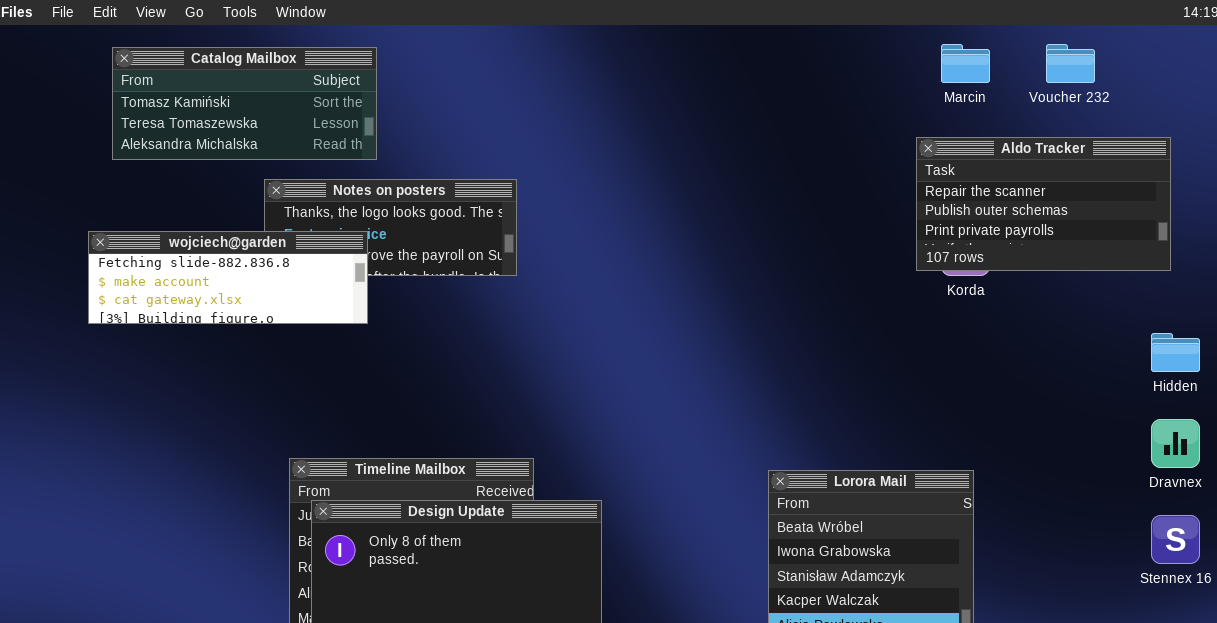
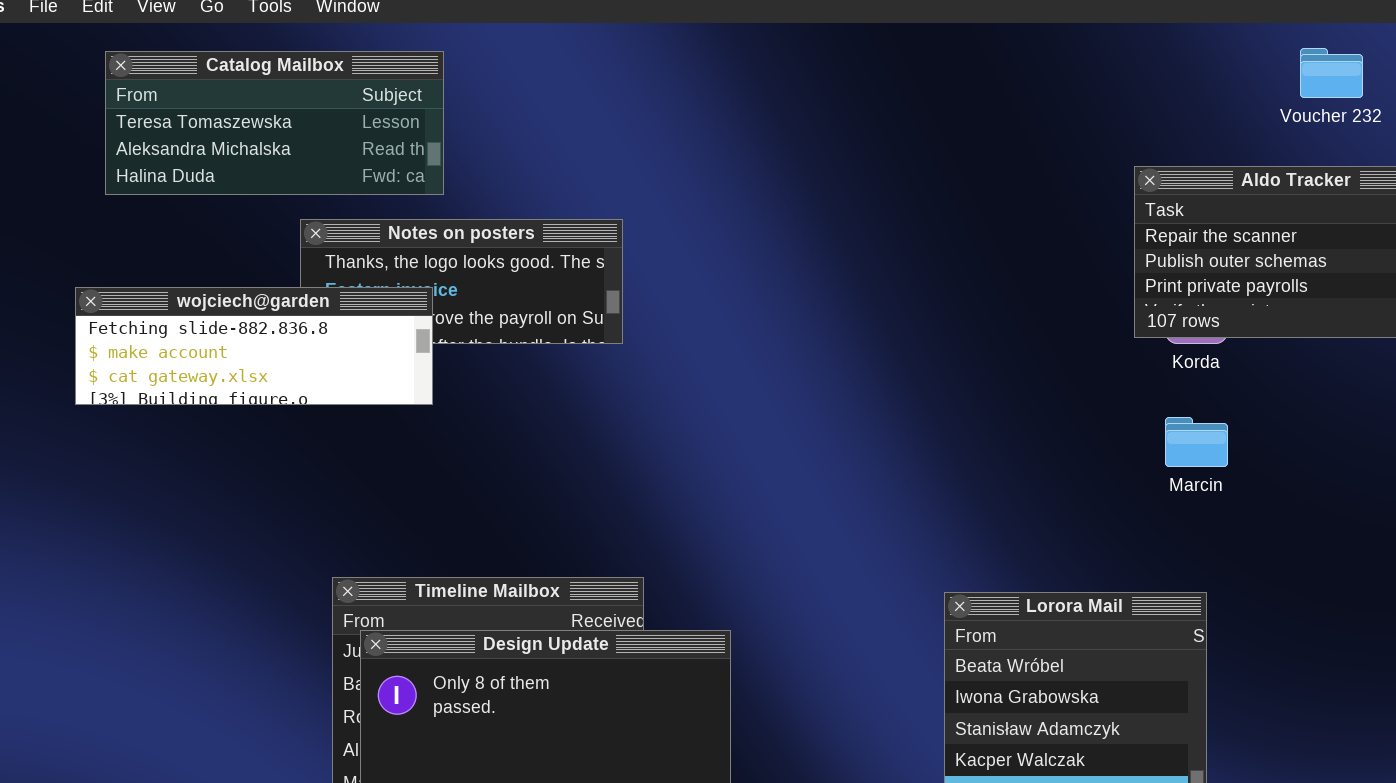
Marcin: [941,44,990,83] -> [1165,417,1228,467], moved
Catalog Mailbox: [112,47,377,160] -> [105,51,444,195], scrolled down 1 row

